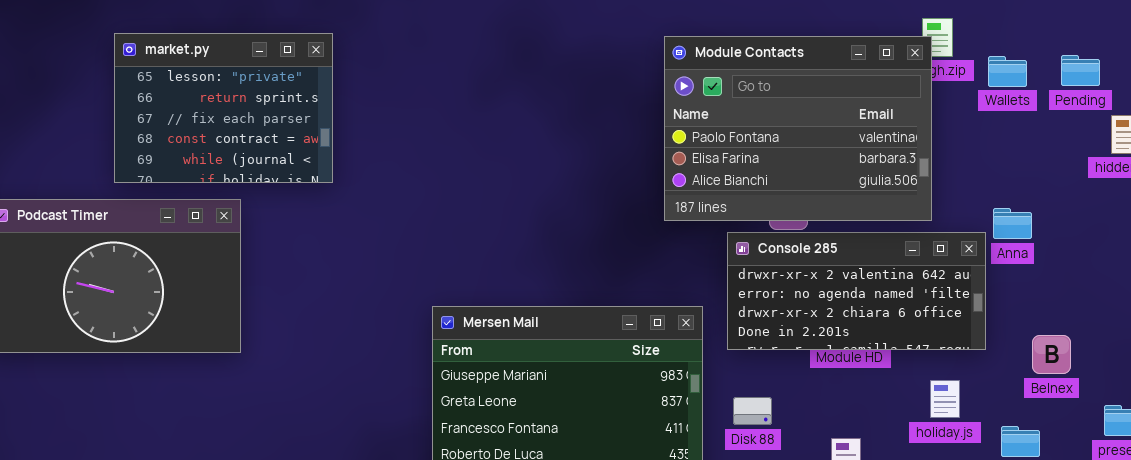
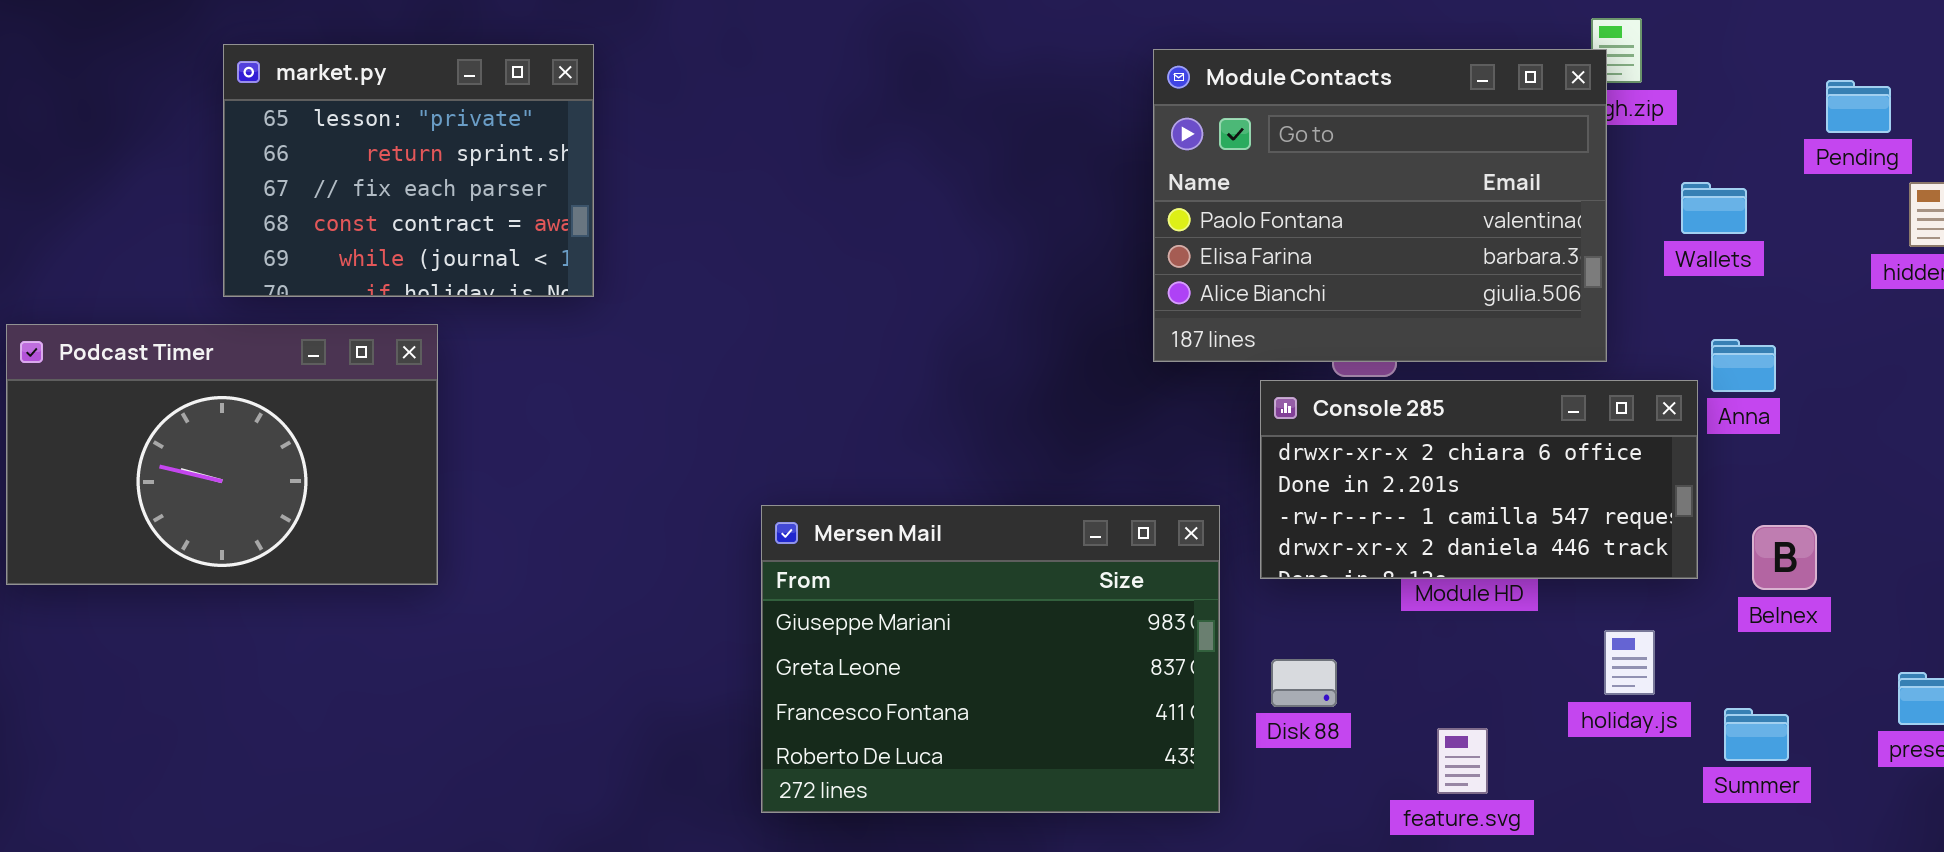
Wallets: [988,56,1027,87] -> [1681,182,1747,234], moved
Console 285: [727,232,986,350] -> [1260,380,1698,579], scrolled down 2 rows
Belnex: [1032,335,1071,374] -> [1752,525,1817,590], moved

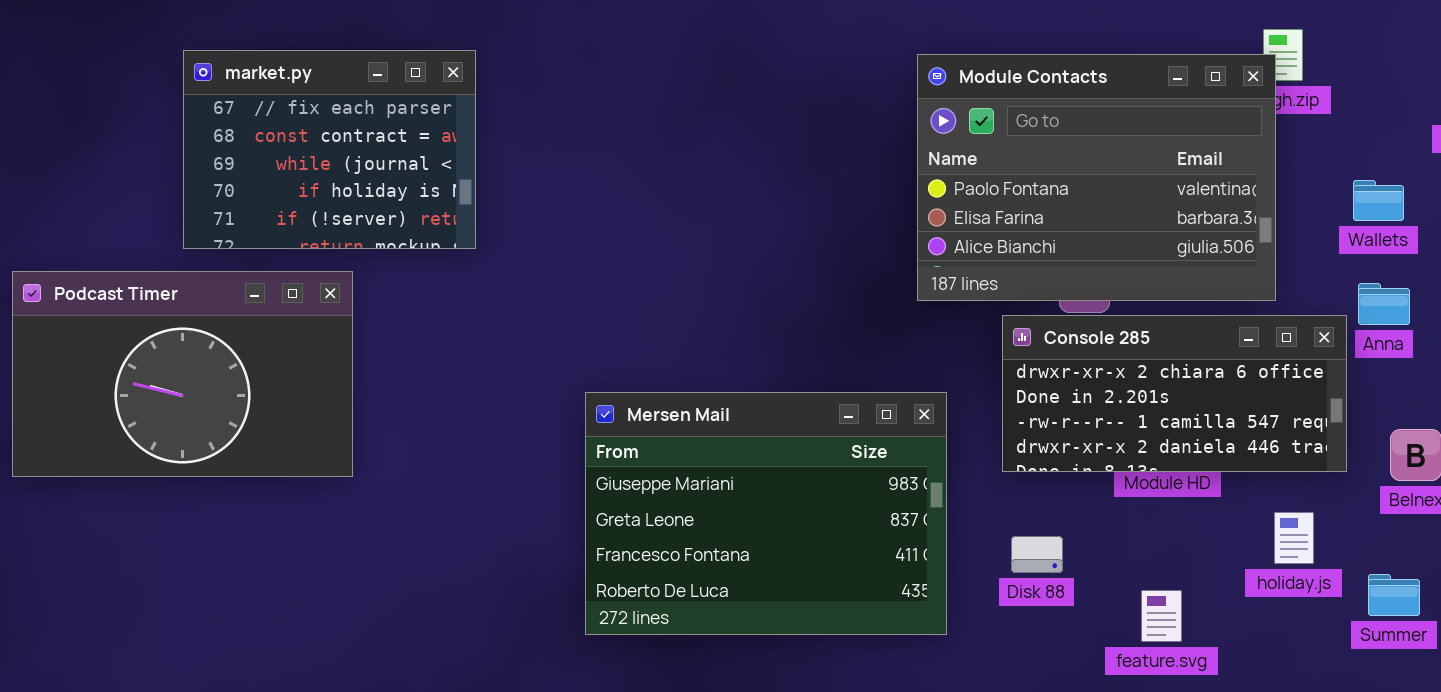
market.py: [223,44,594,297] -> [183,50,476,249], scrolled down 2 rows
Wallets: [1681,182,1747,234] -> [1353,180,1404,221], moved
Mersen Mail: [761,505,1220,813] -> [585,392,947,635], moved

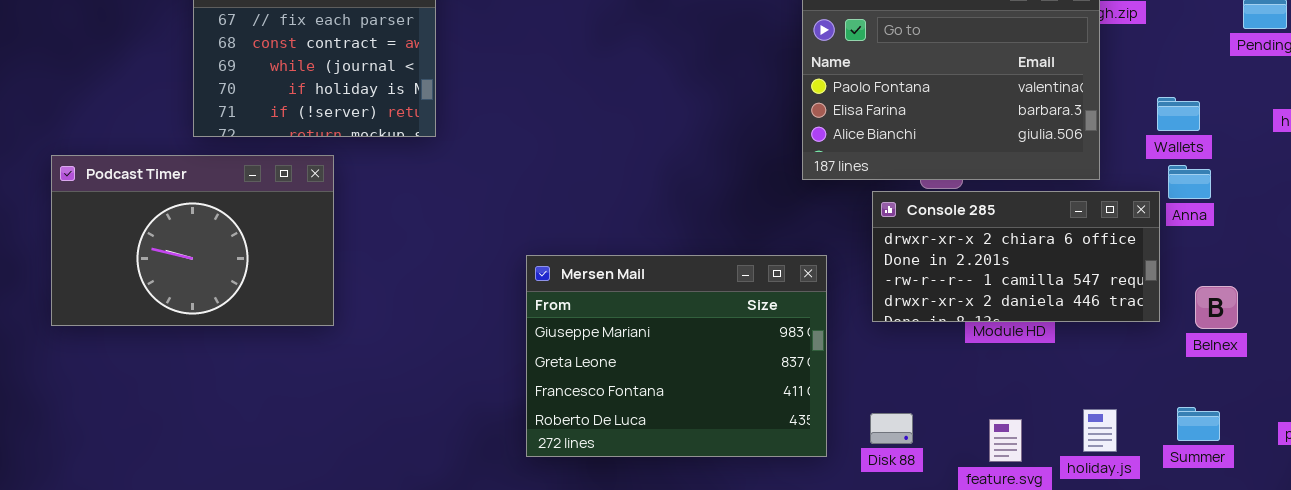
Wallets: [1353,180,1404,221] -> [1157,97,1200,131], moved
holiday.js: [1274,512,1314,564] -> [1083,409,1117,452], moved
Disk 88: [1011,536,1063,573] -> [870,413,913,444], moved

